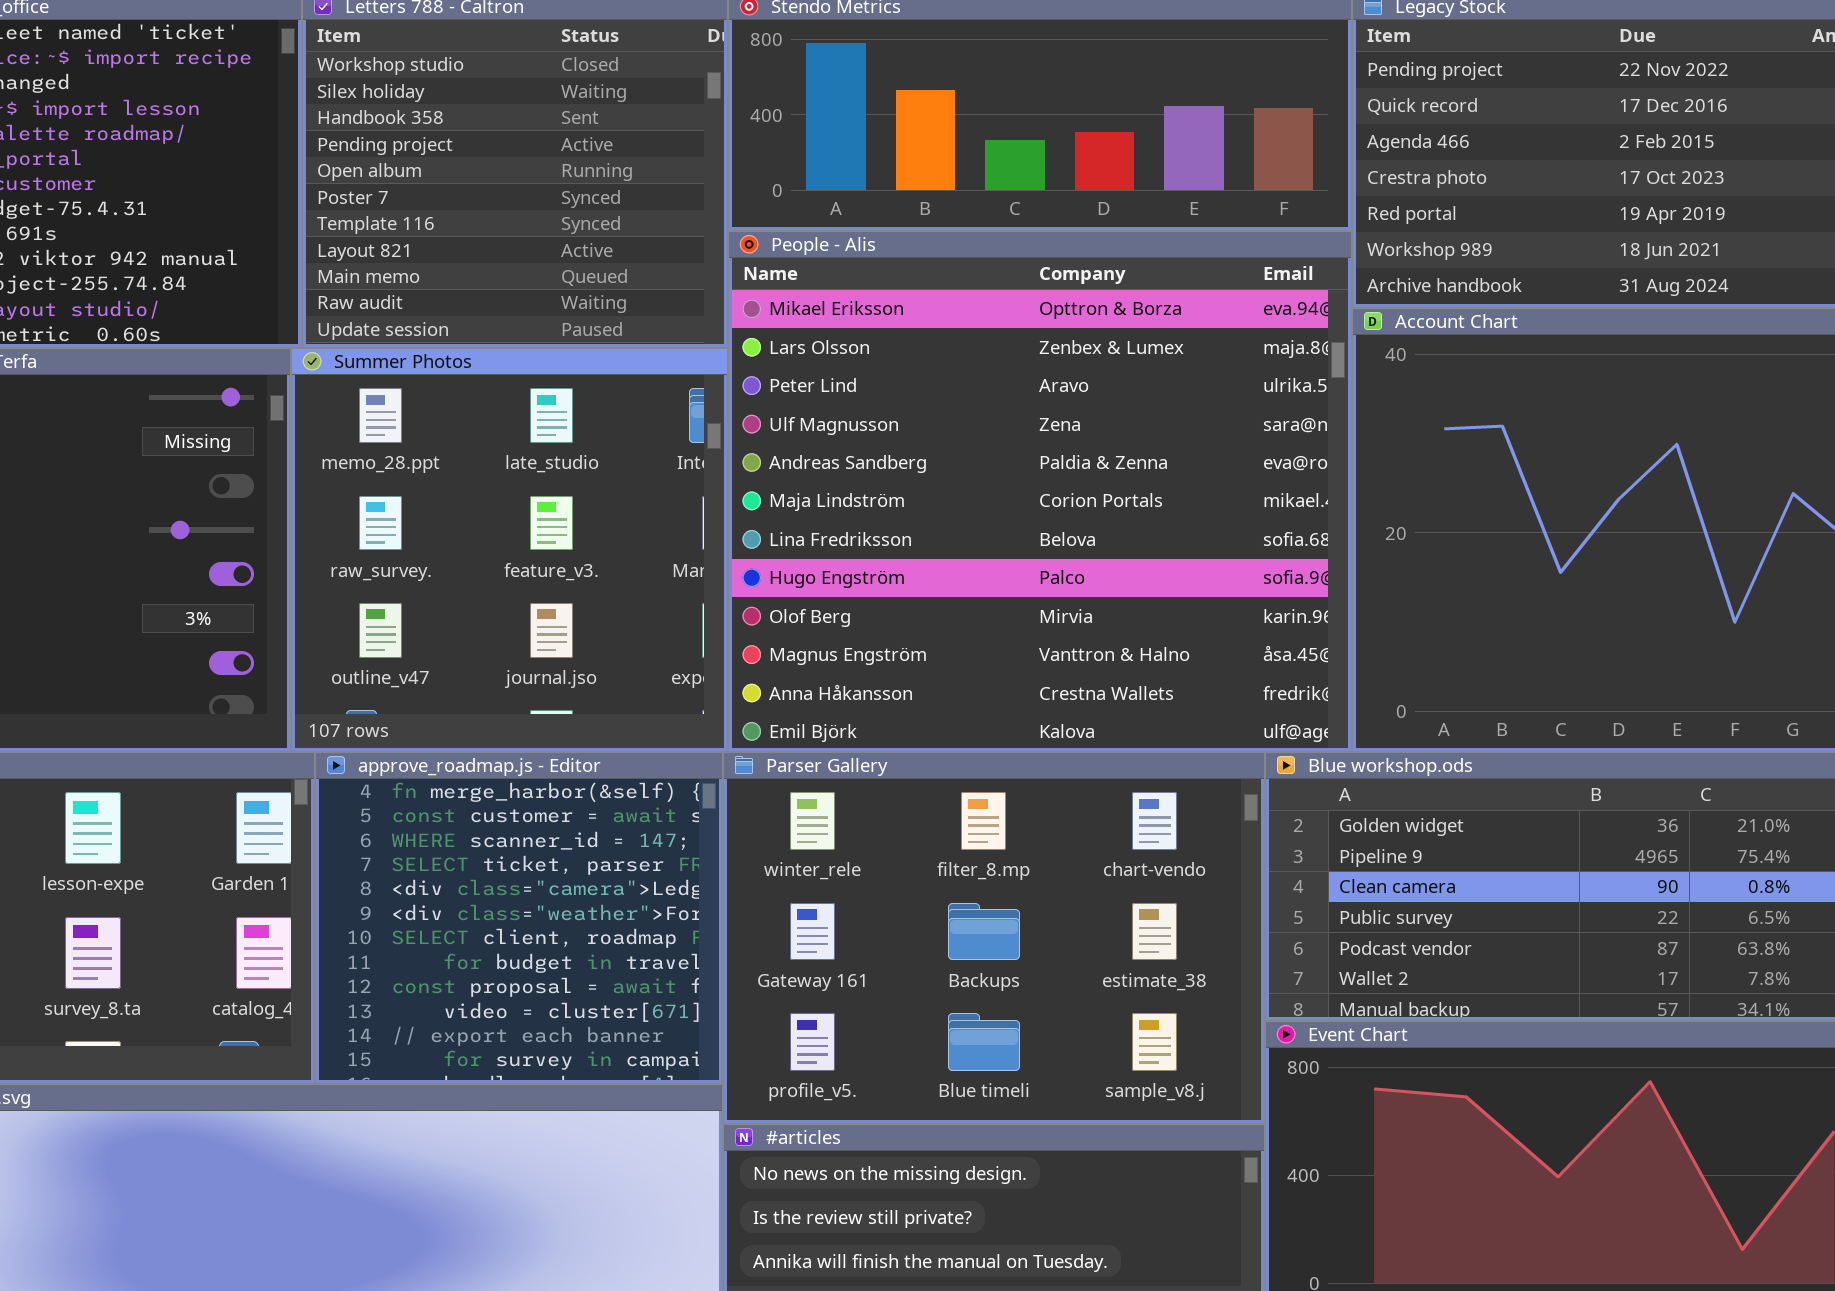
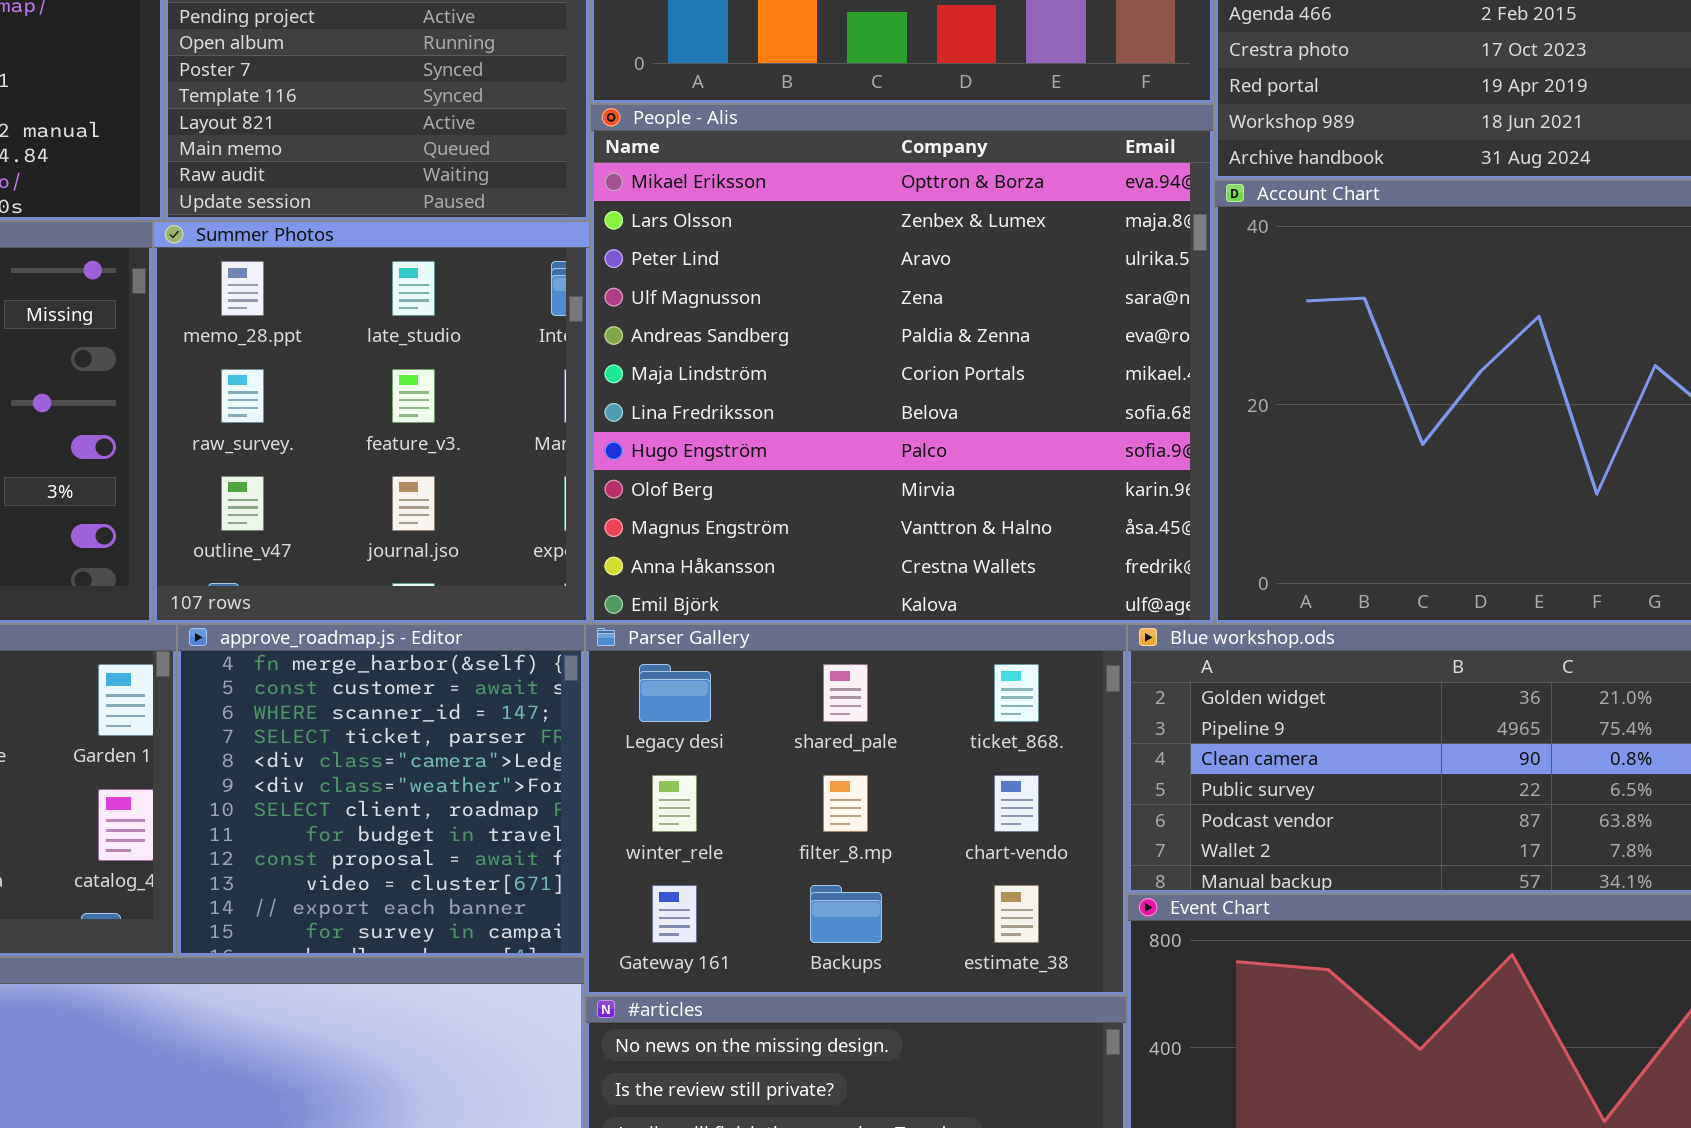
Parser Gallery: [723,752,1265,1124] -> [585,624,1127,996], scrolled up 1 row

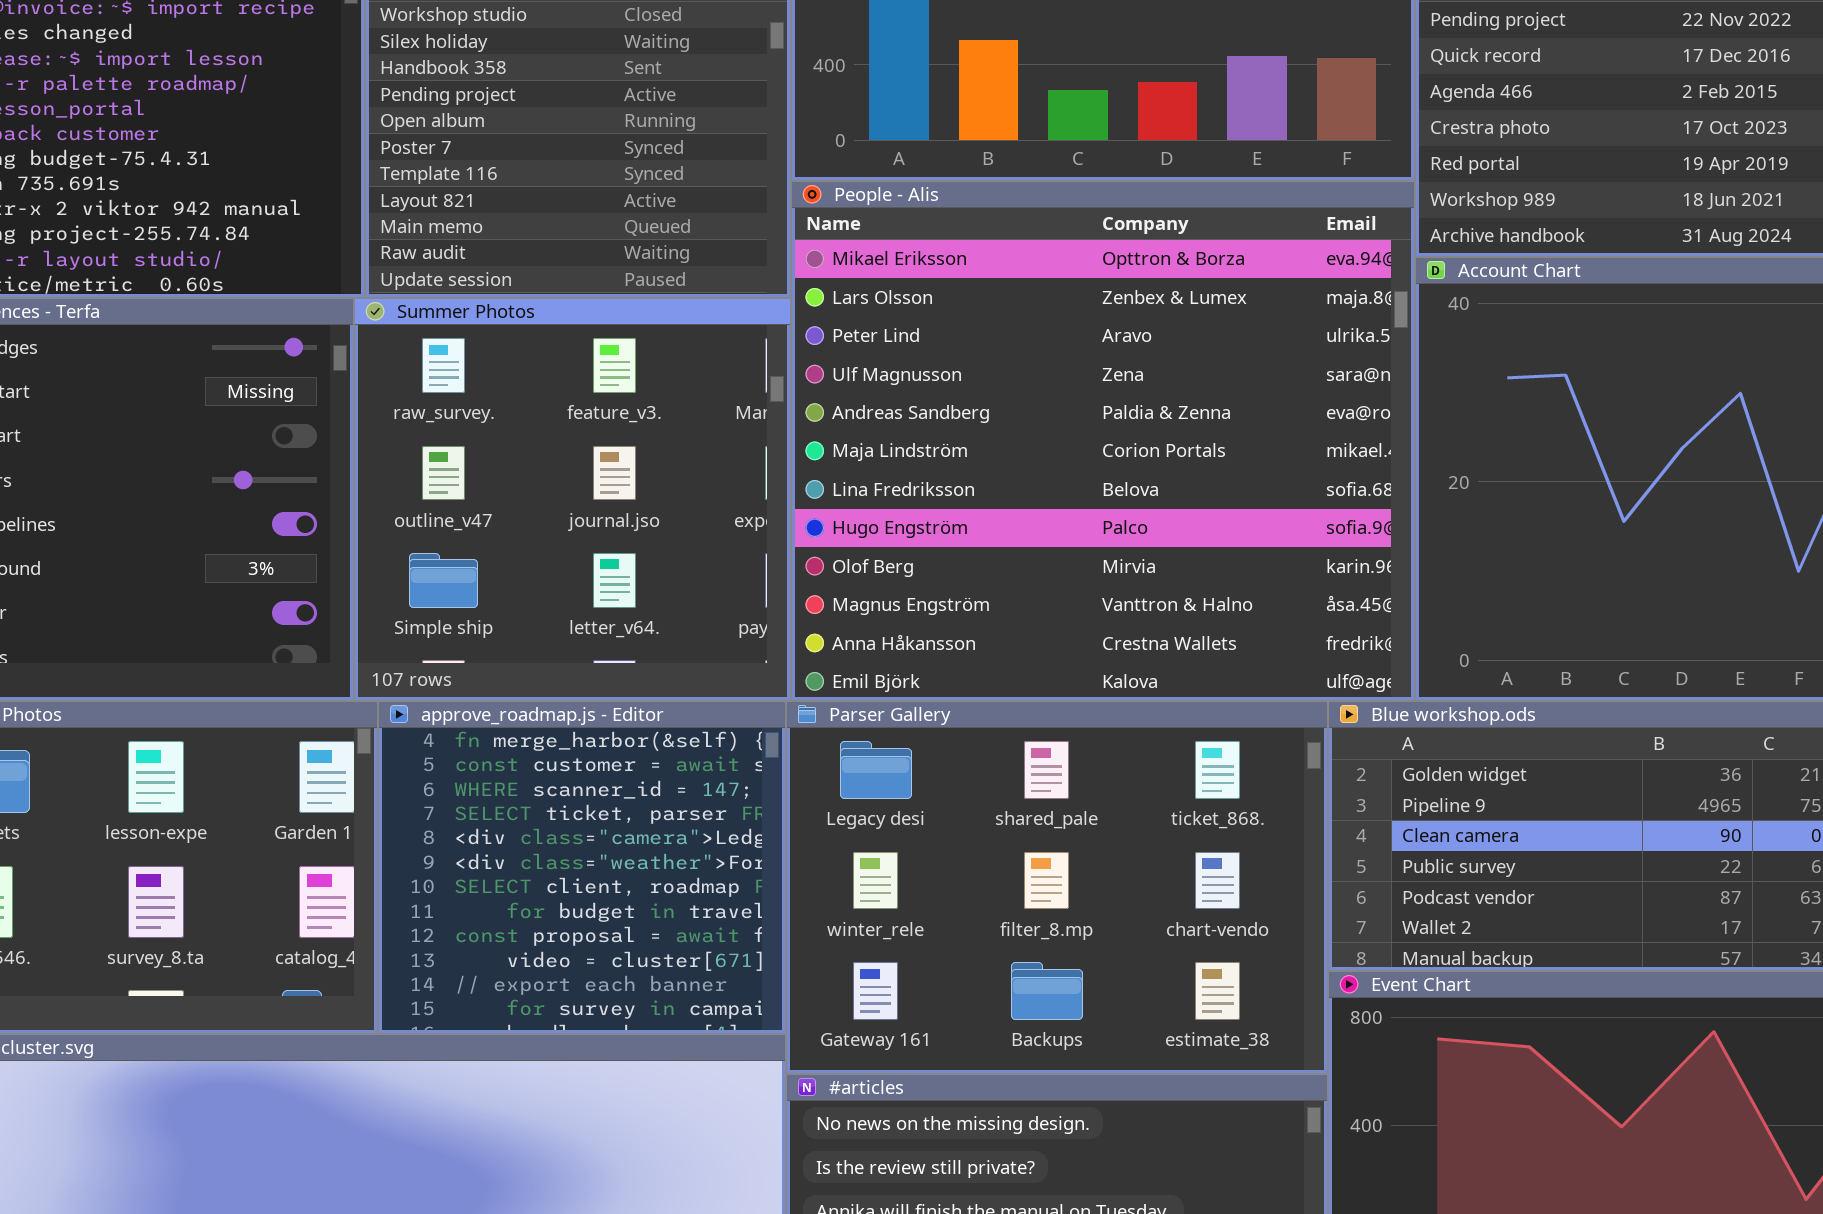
Summer Photos: [153,221,590,624] -> [354,298,791,701], scrolled down 1 row

